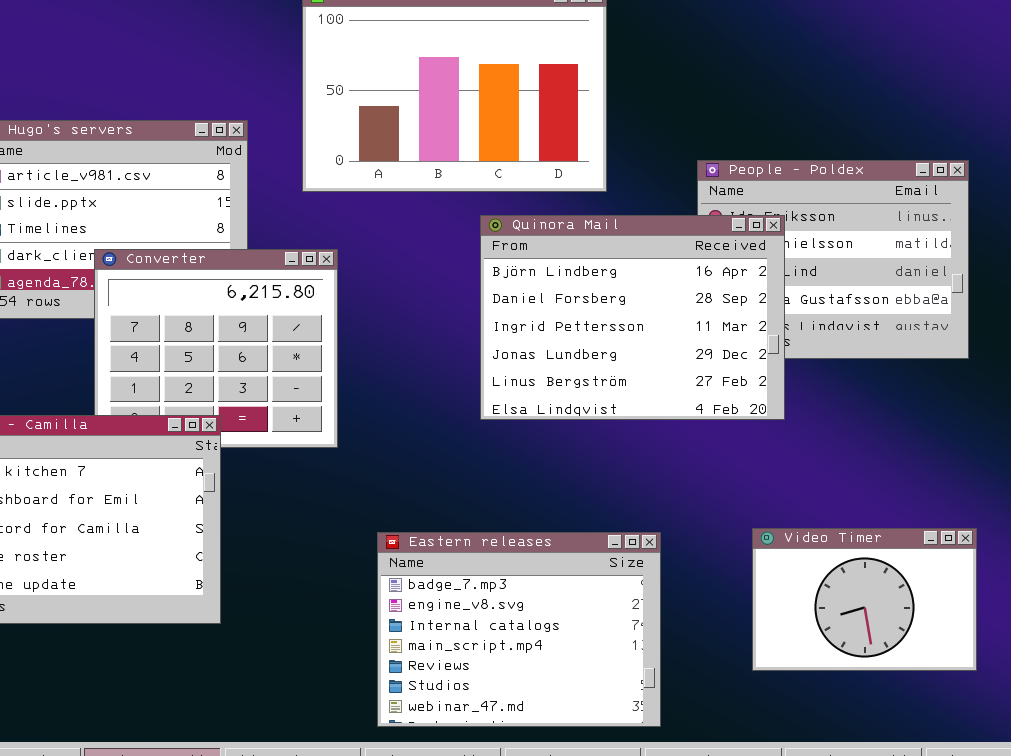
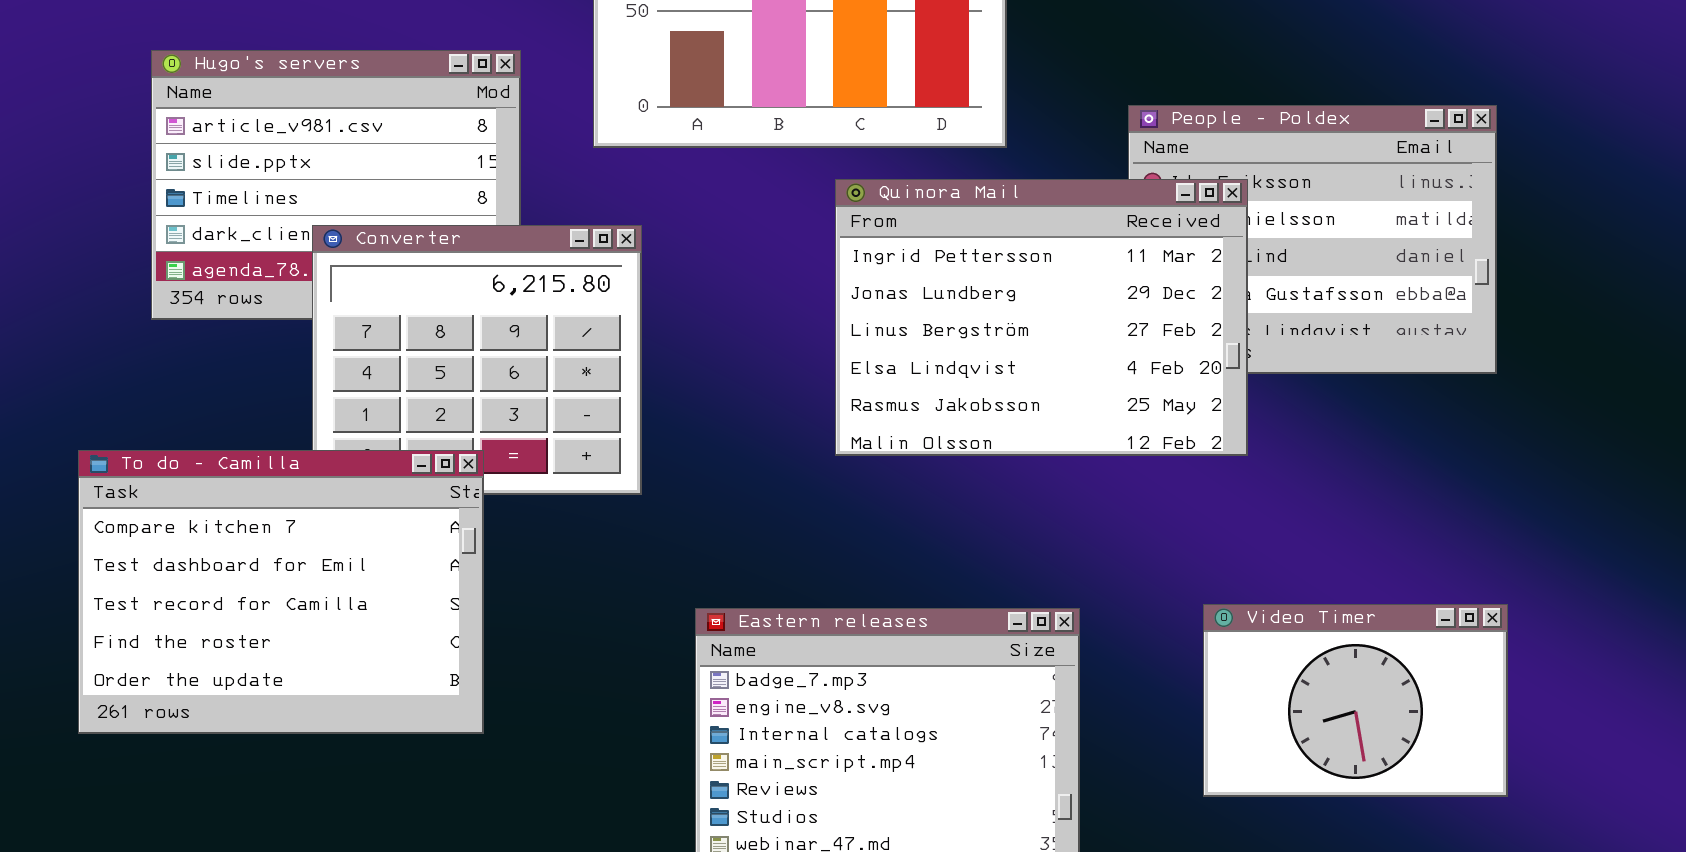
Quinora Mail: [480,215,785,420] -> [835,179,1248,456], scrolled down 2 rows

